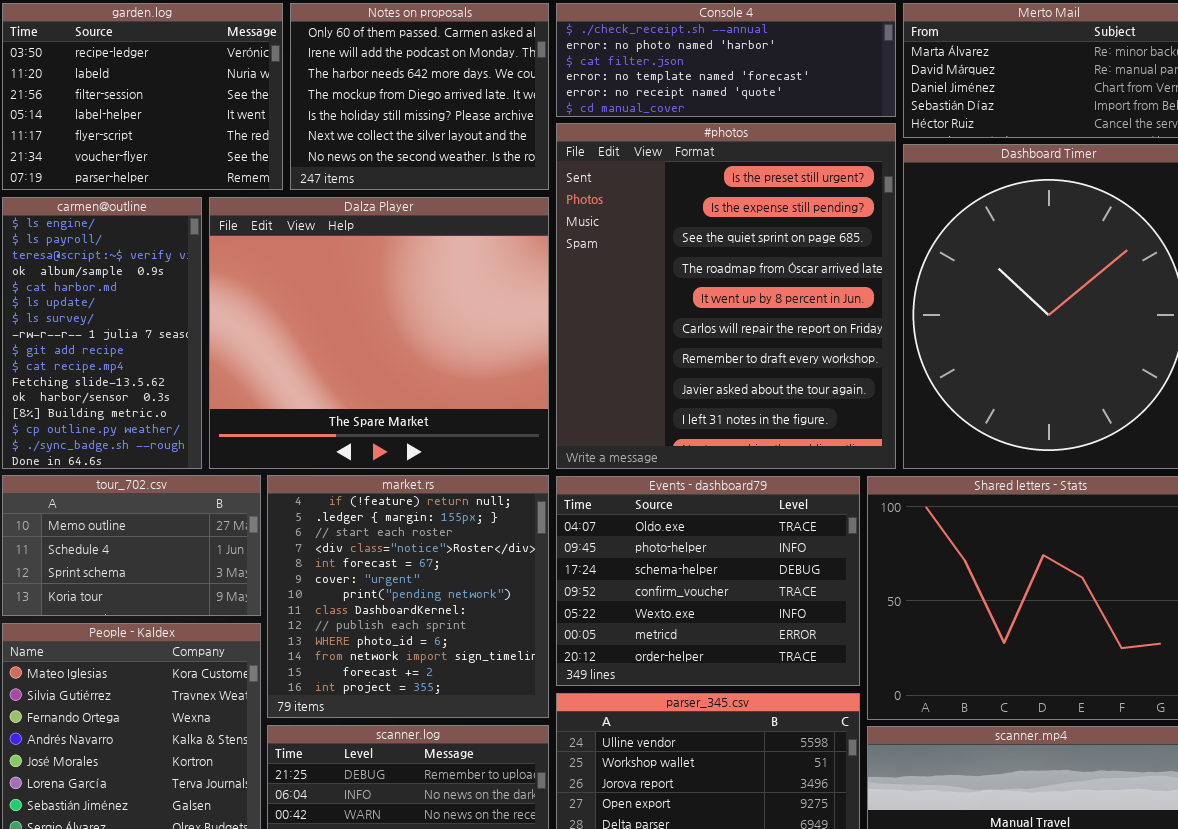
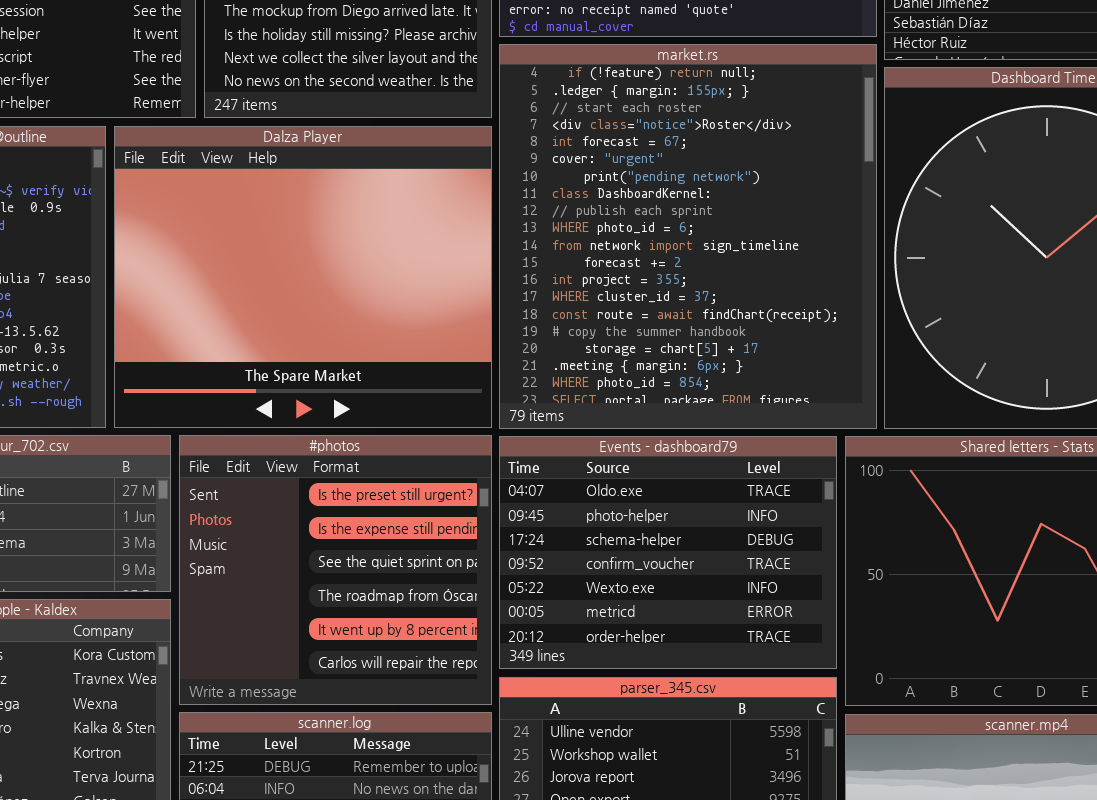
#photos: [556,123,896,469] -> [179,435,492,705], moved, resized
market.rs: [267,475,549,718] -> [499,44,877,429], moved, resized

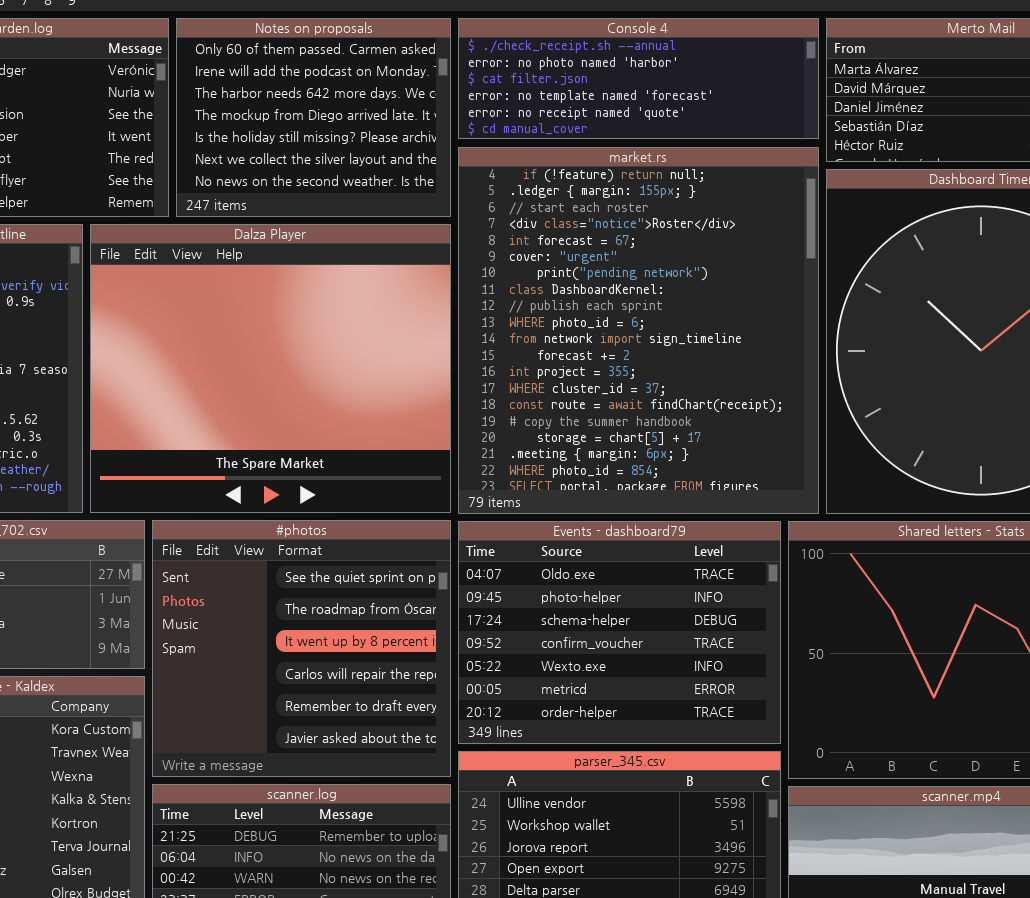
#photos: [179,435,492,705] -> [152,520,451,777], scrolled down 2 rows

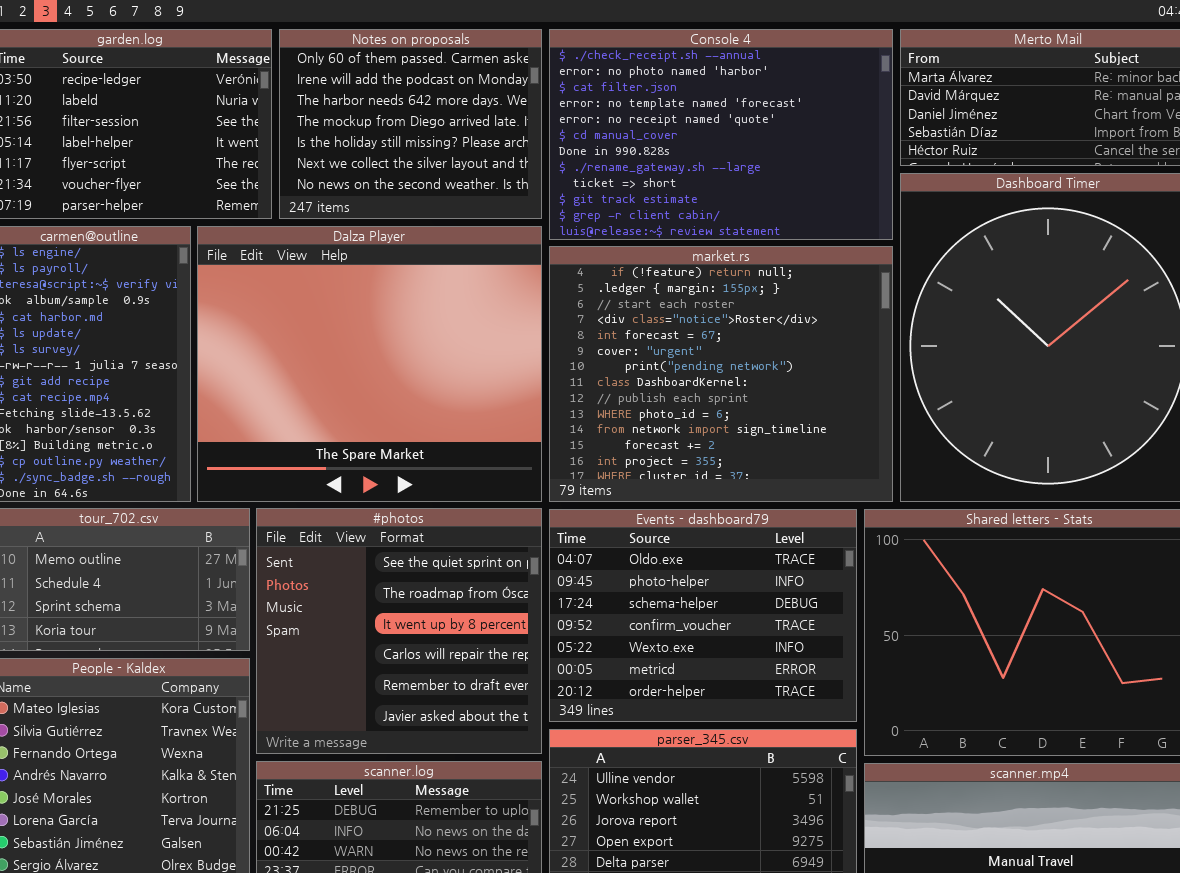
Console 4: [458,18,819,139] -> [549,29,893,240], resized
market.rs: [458,147,819,514] -> [549,246,893,502], resized

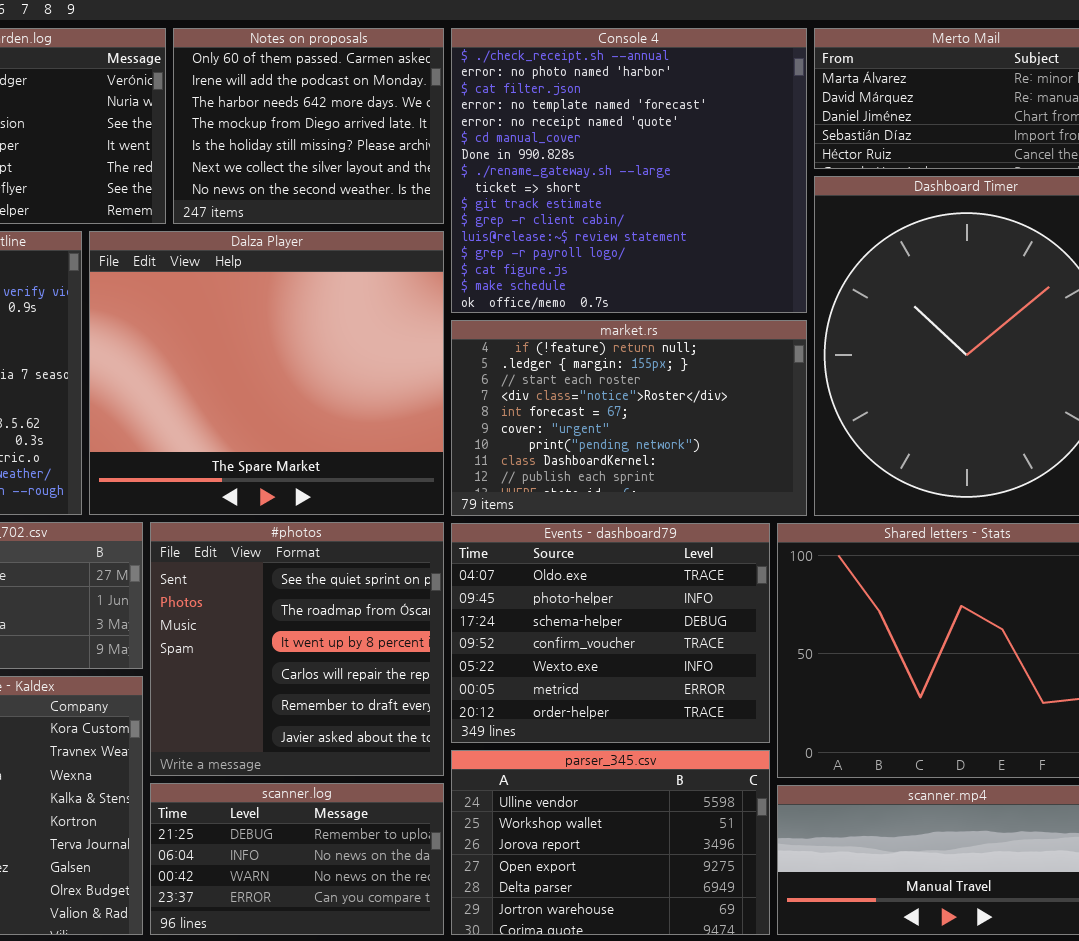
Console 4: [549,29,893,240] -> [451,28,807,313], resized
market.rs: [549,246,893,502] -> [451,320,807,516], resized

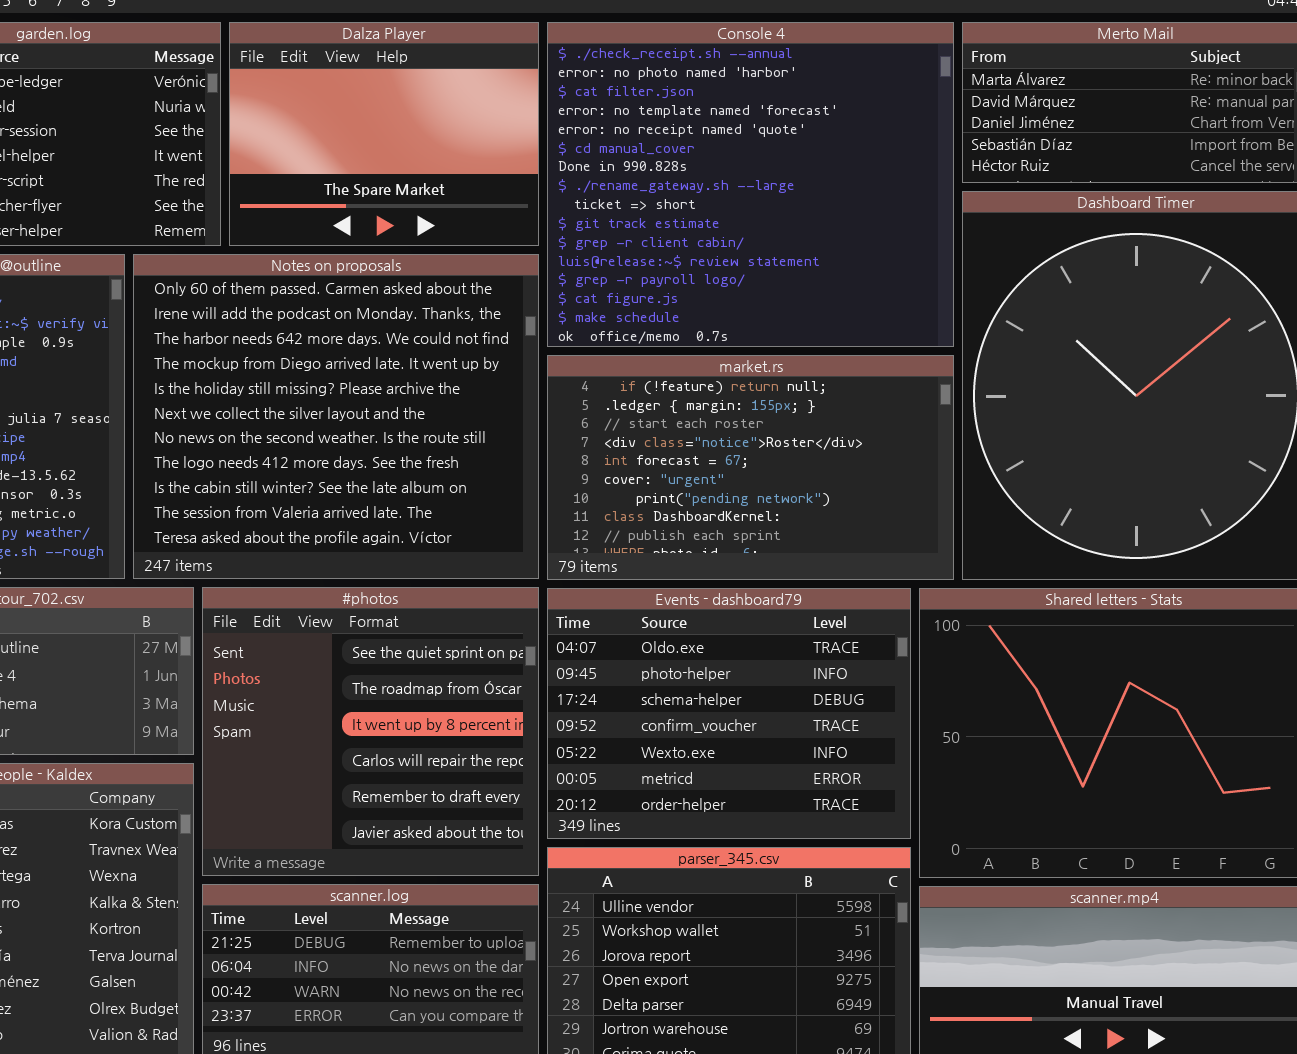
Notes on proposals: [173,28,444,224] -> [133,254,539,579], moved, resized
Dalza Player: [89,231,444,515] -> [229,22,539,246], moved, resized

